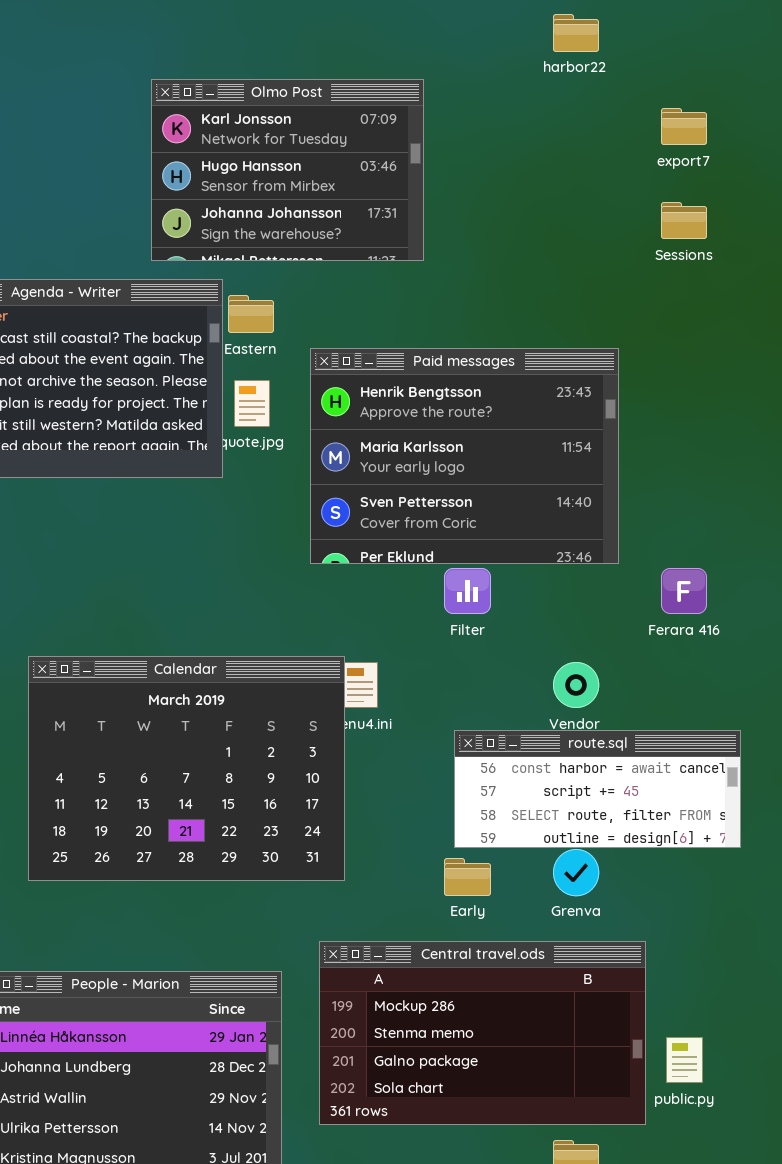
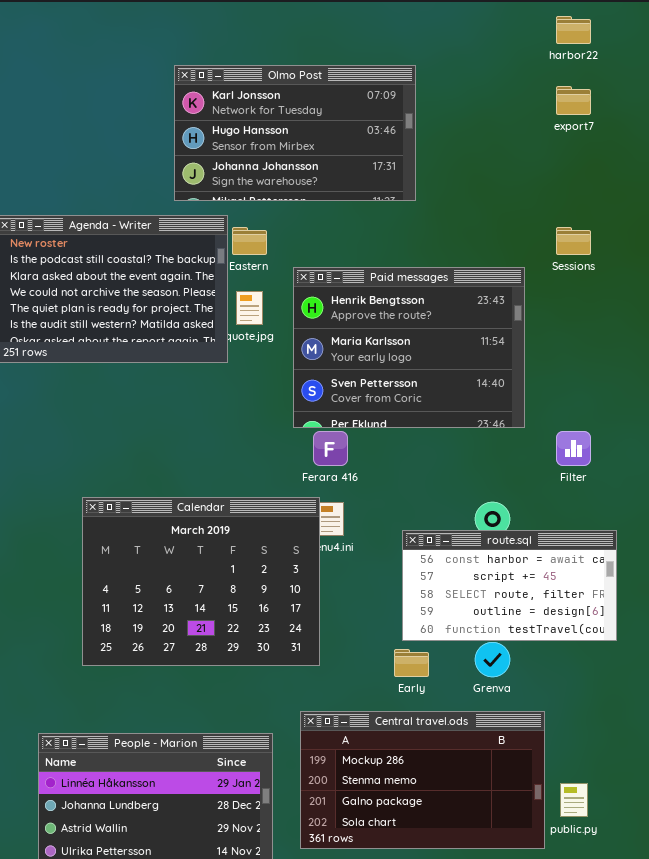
harbor22: [553,14,599,52] -> [556,16,591,44], moved
Olmo Post: [151,79,424,261] -> [174,65,416,201], resized
Sessions: [661,202,707,239] -> [556,227,591,255], moved
Filter: [444,568,491,614] -> [556,431,591,466], moved
Ferara 416: [661,568,707,614] -> [313,431,348,466], moved
route.sql: [454,730,741,848] -> [402,530,617,641], resized

